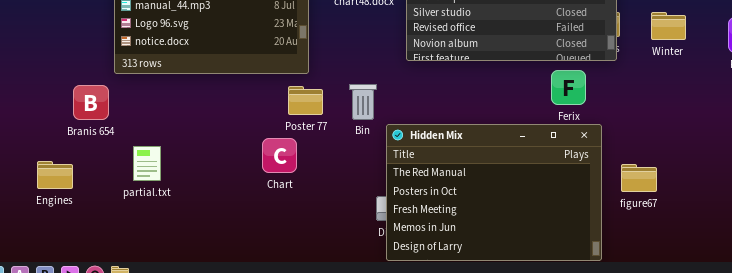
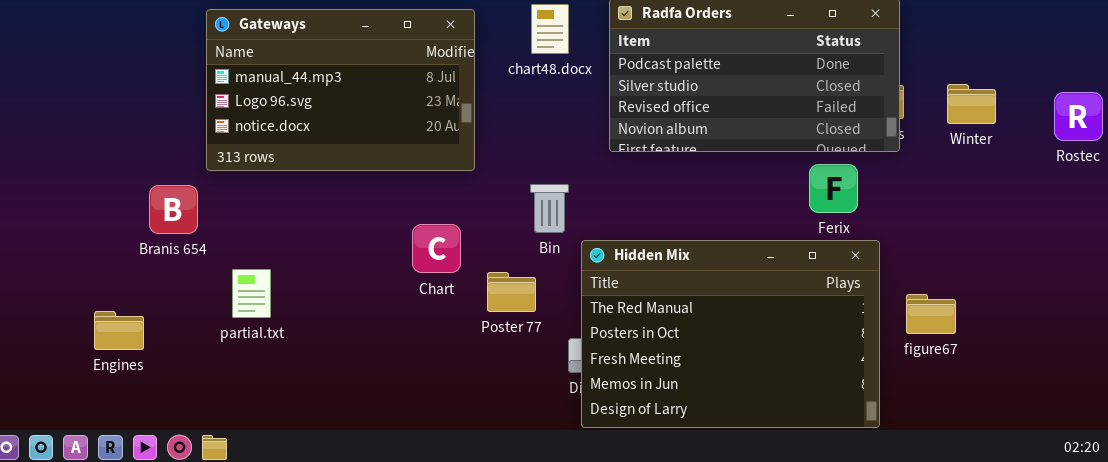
Poster 77: [288,86,323,115] -> [487,272,536,312], moved
Chart: [262,138,297,173] -> [412,224,461,273], moved
Engines: [37,161,73,189] -> [94,311,144,350], moved

